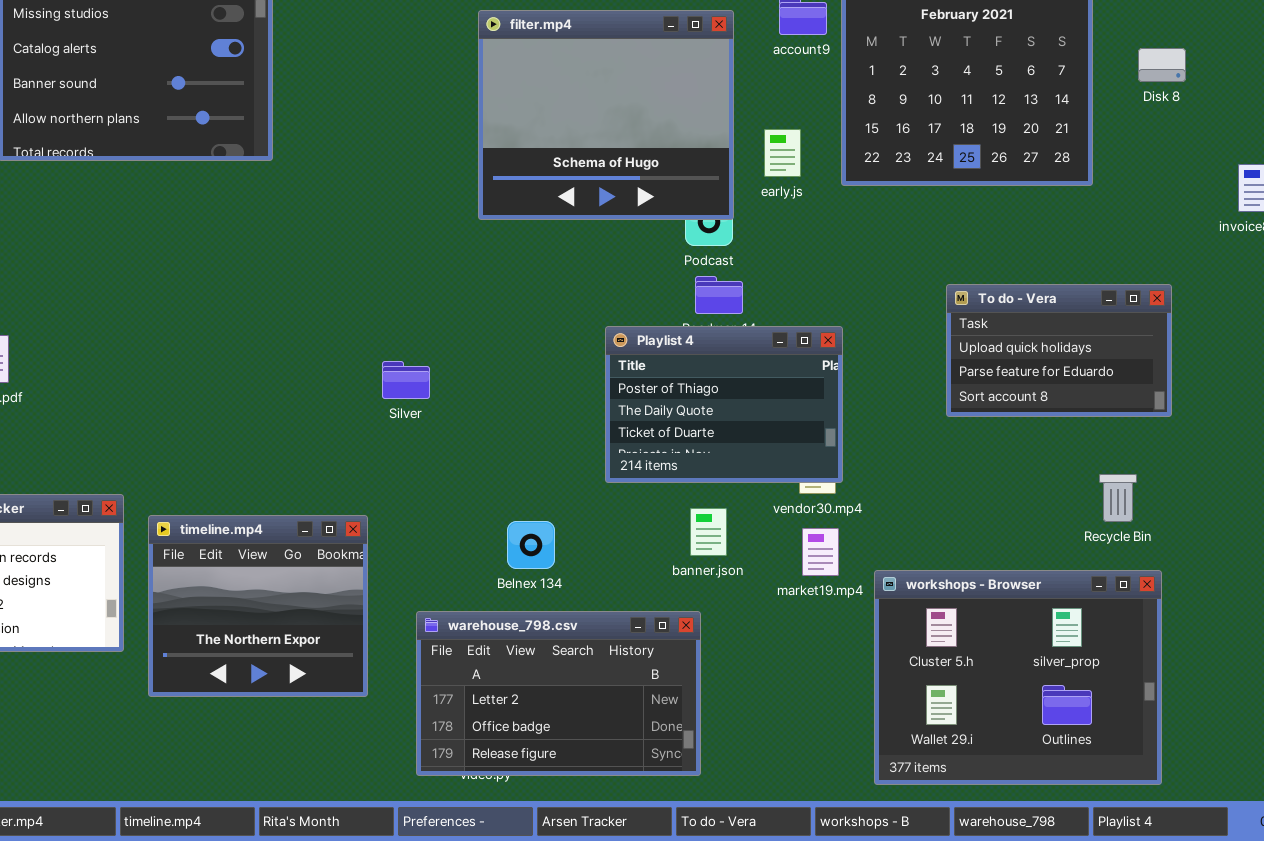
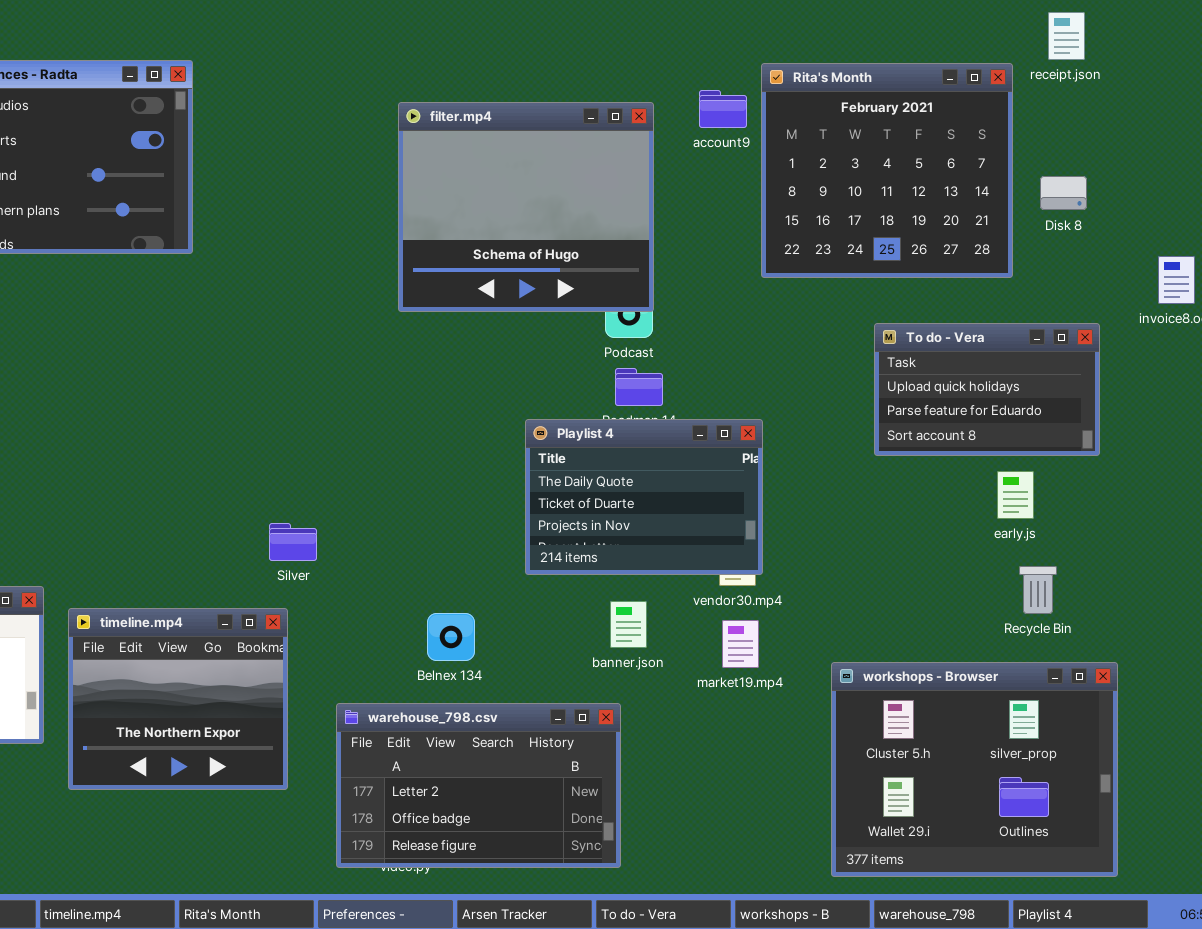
Disk 8: [1138,48,1186,82] -> [1040,176,1087,210], moved
early.js: [764,129,801,177] -> [997,471,1034,519], moved
To do - Vera: [946,284,1172,417] -> [874,323,1100,456], moved
Playlist 4: [605,326,843,483] -> [525,419,763,575], scrolled down 1 row
Silver: [382,361,430,399] -> [269,523,317,561], moved
workshops - Browser: [874,570,1162,785] -> [831,662,1118,877], moved

